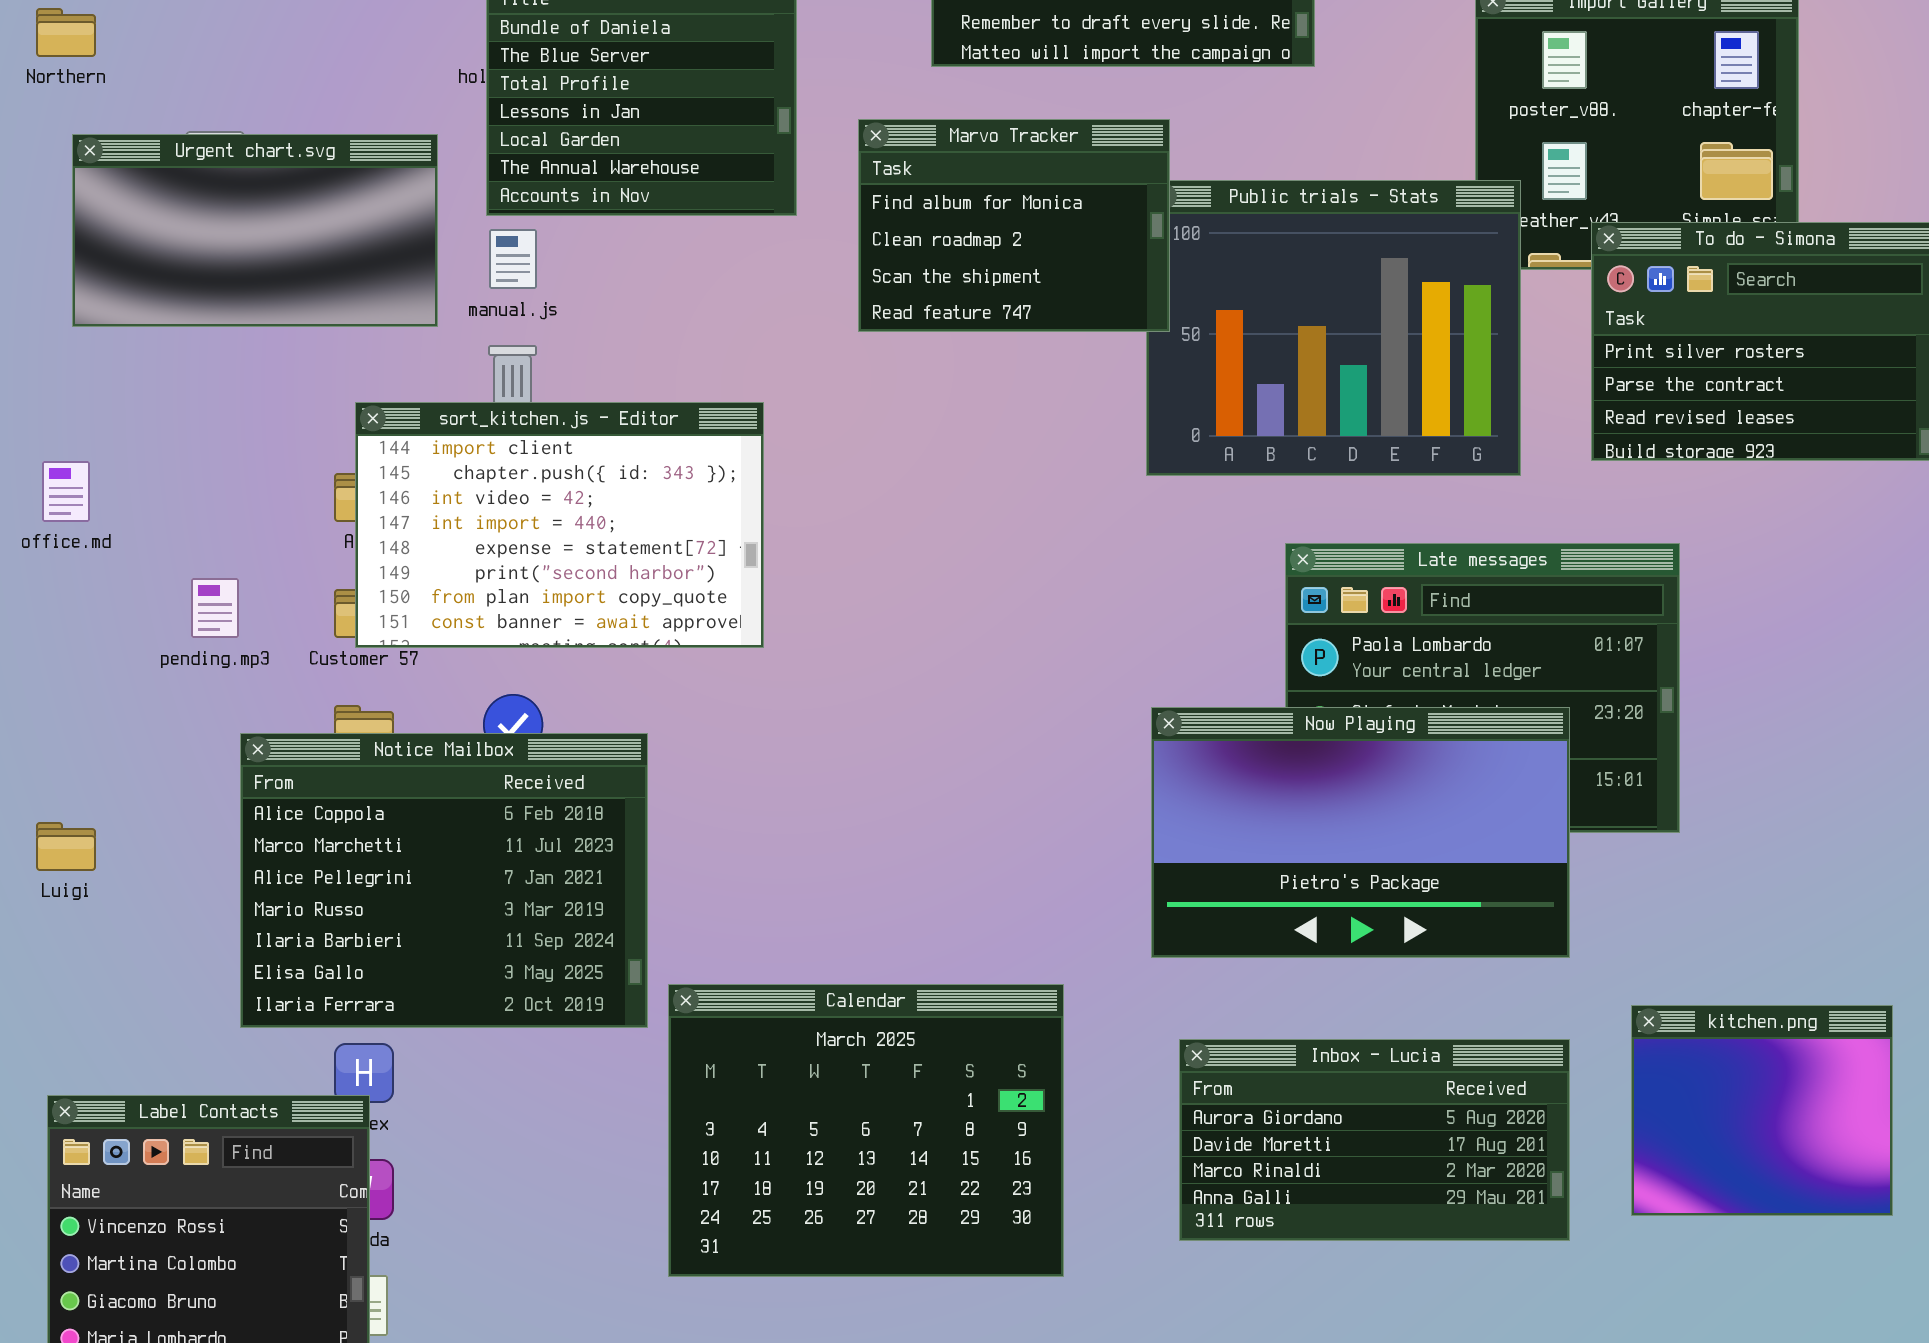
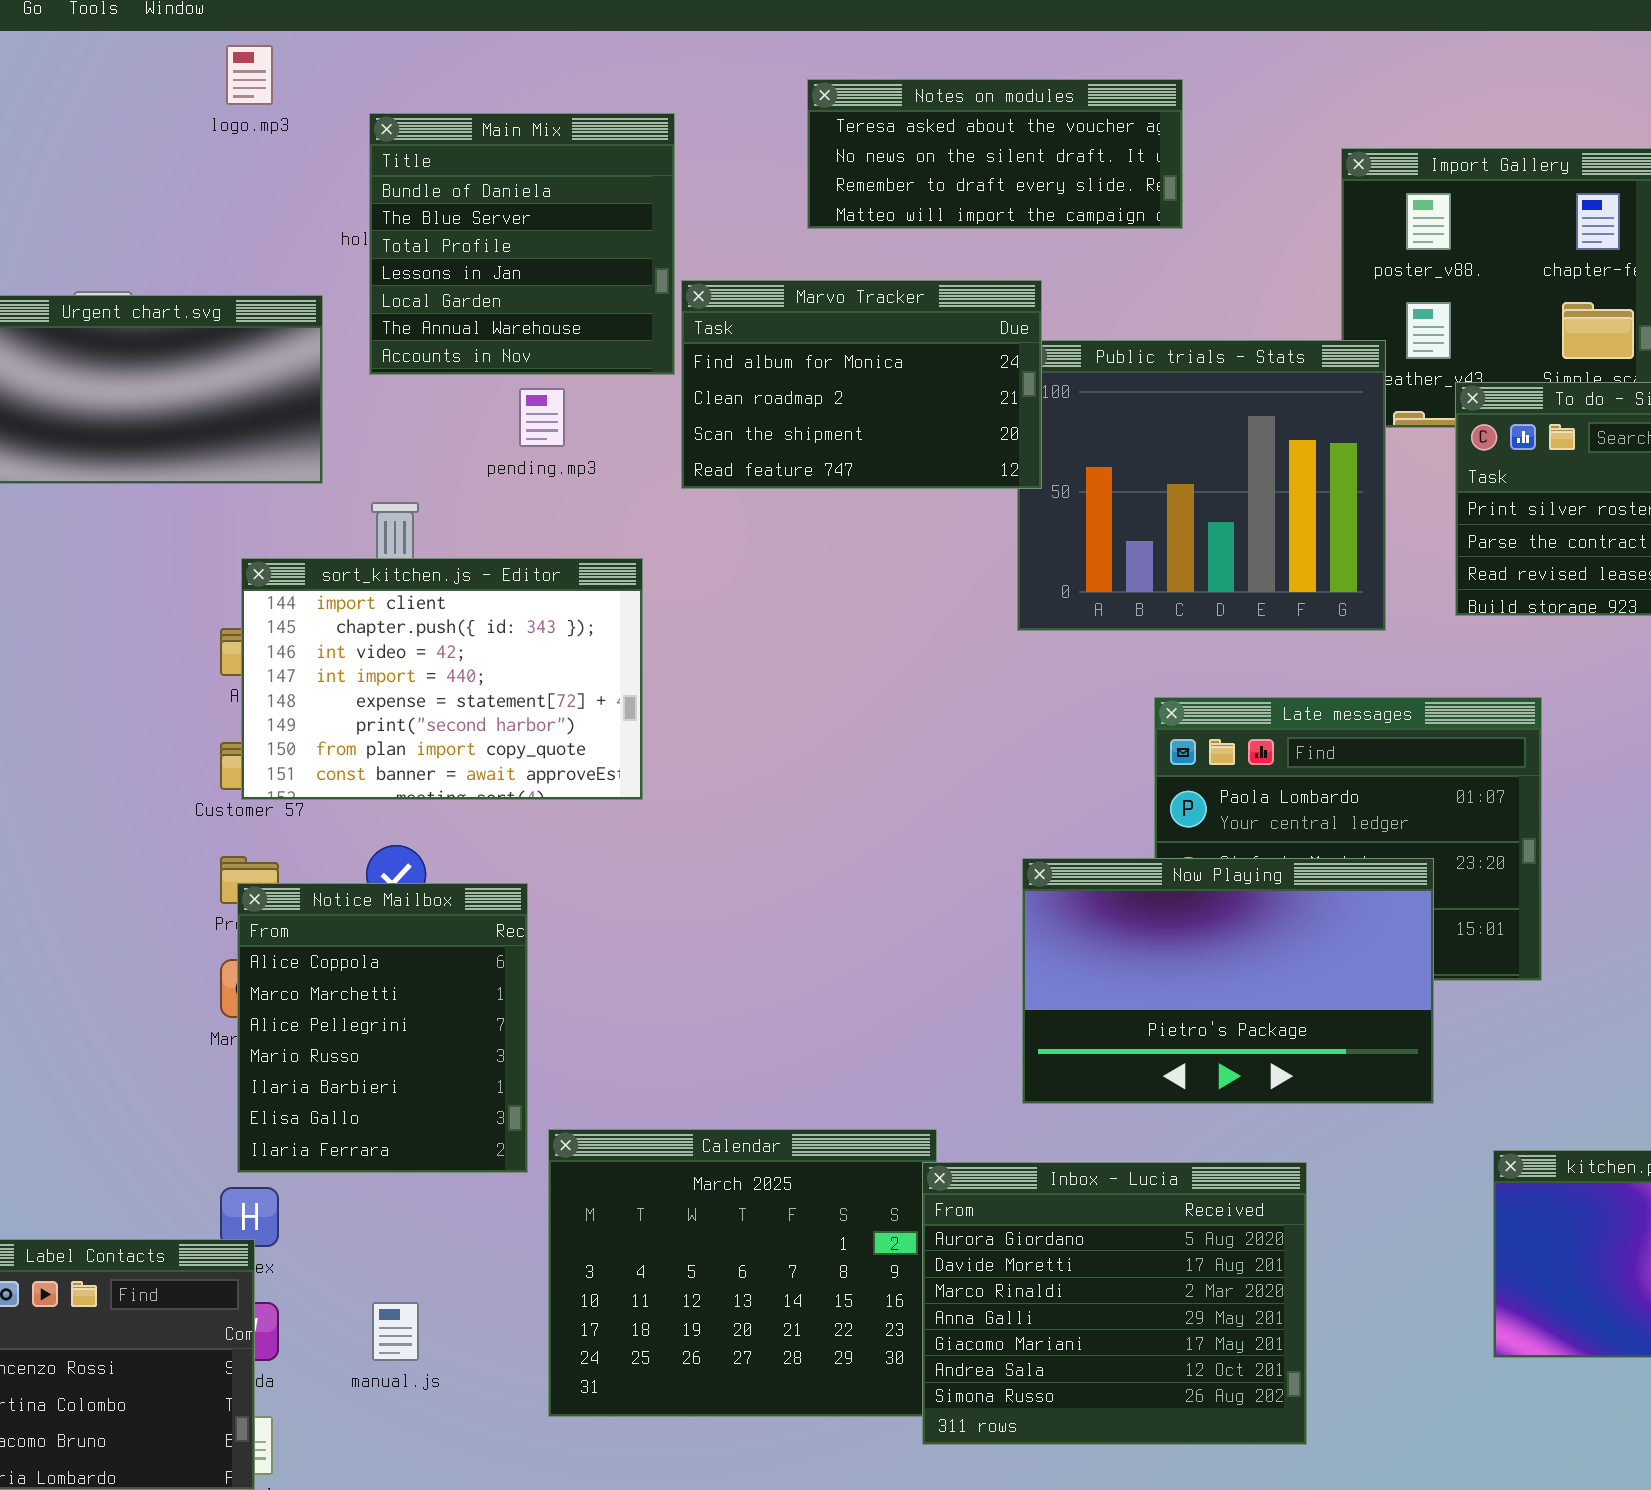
Marvo Tracker: [858,119,1170,332] -> [681,280,1042,489], resized
manual.js: [489,229,537,289] -> [372,1302,419,1361], moved
pending.mp3: [191,578,239,638] -> [519,388,565,447], moved
Notice Mailbox: [240,733,648,1028] -> [237,883,528,1173], resized
Inbox - Lucia: [1179,1039,1570,1241] -> [922,1162,1307,1445], moved, resized

